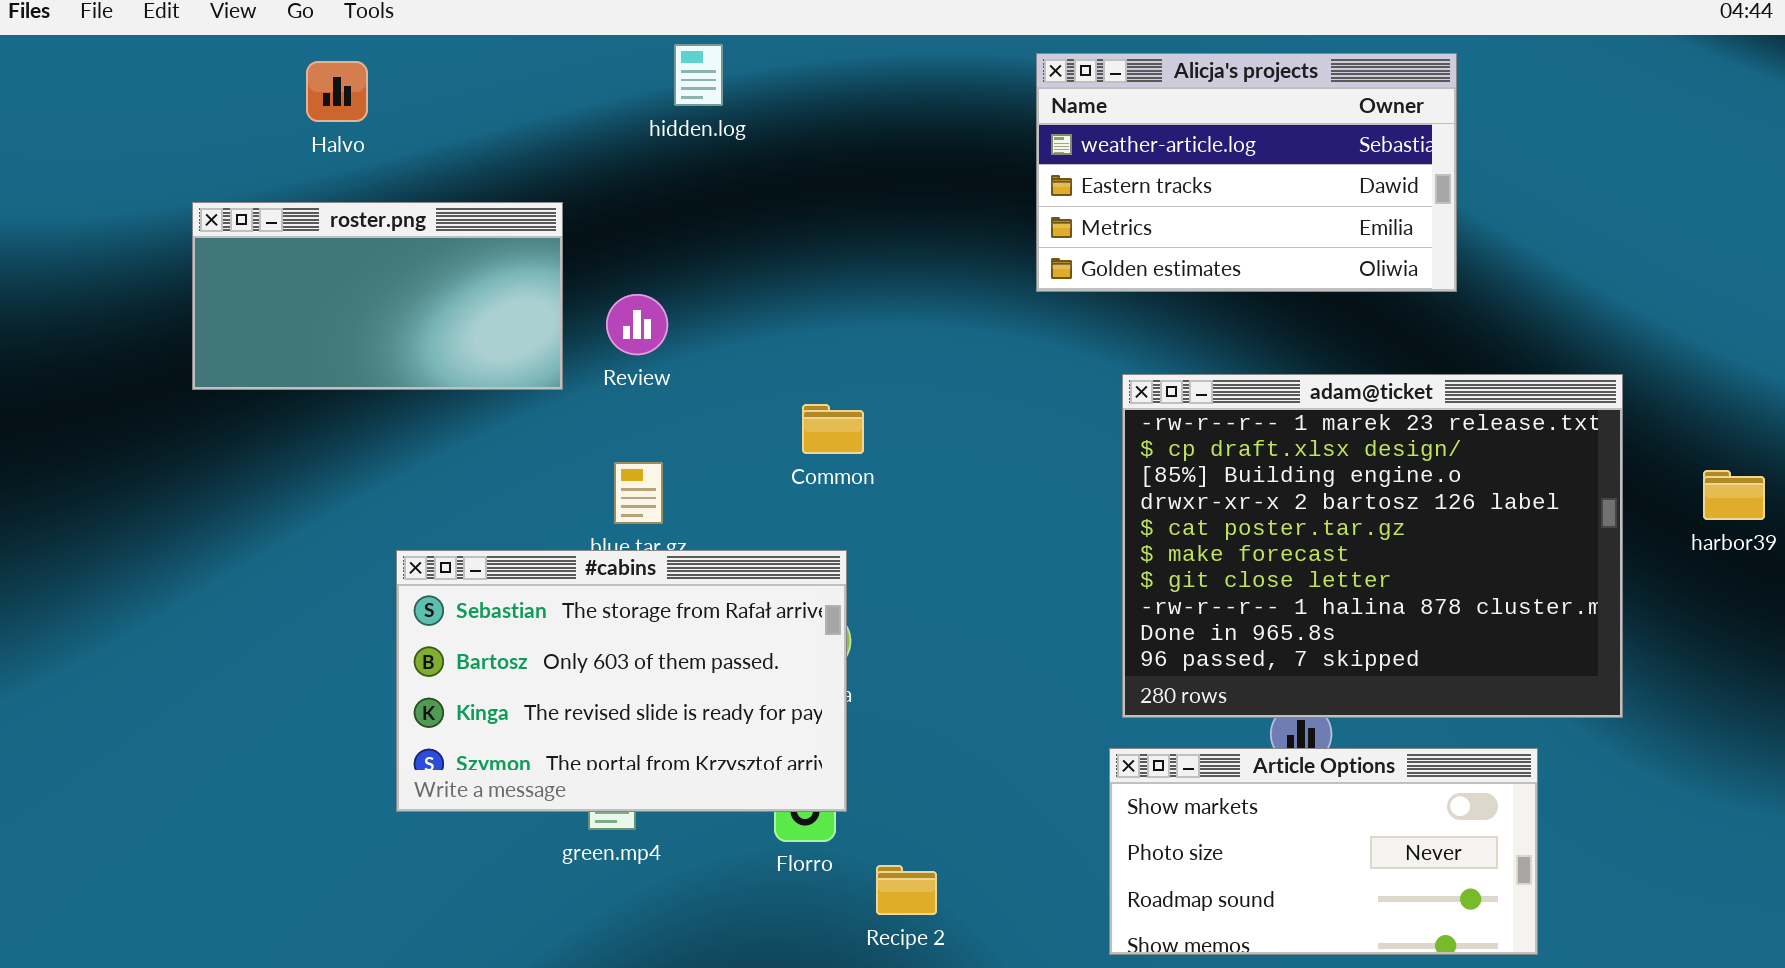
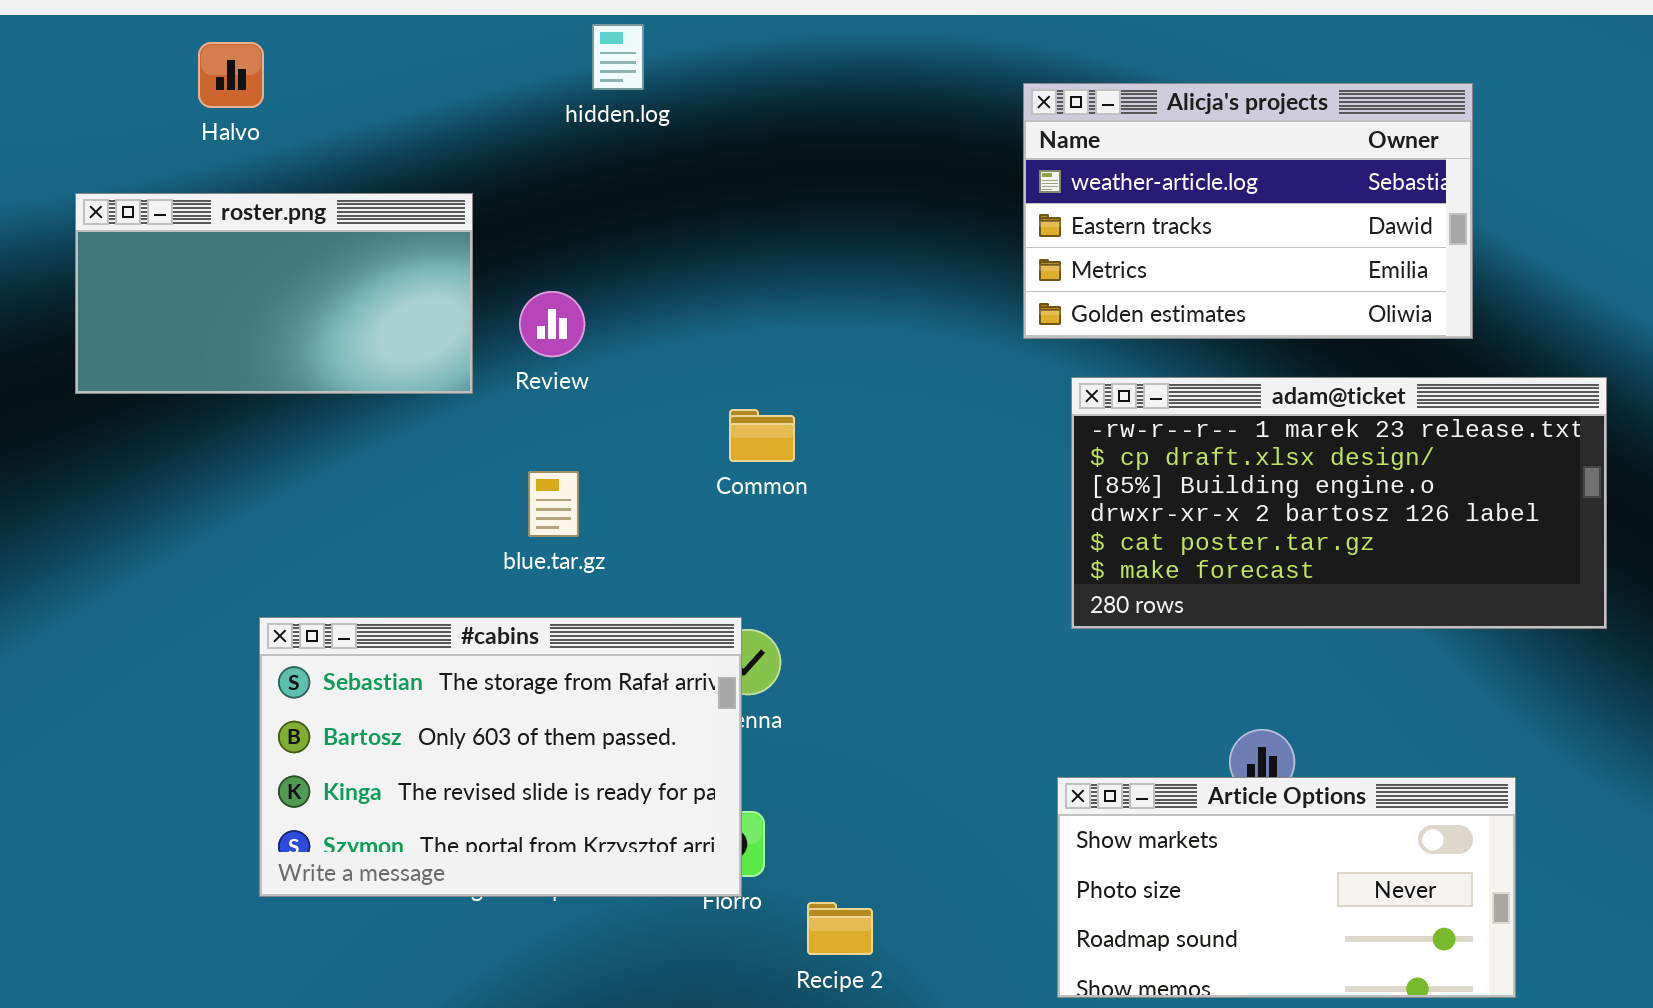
Alicja's projects: [1036,53,1457,292] -> [1023,83,1473,339], moved
adam@ticket: [1122,374,1623,718] -> [1071,377,1607,629], resized
#cabins: [396,550,847,812] -> [259,617,742,897], moved

